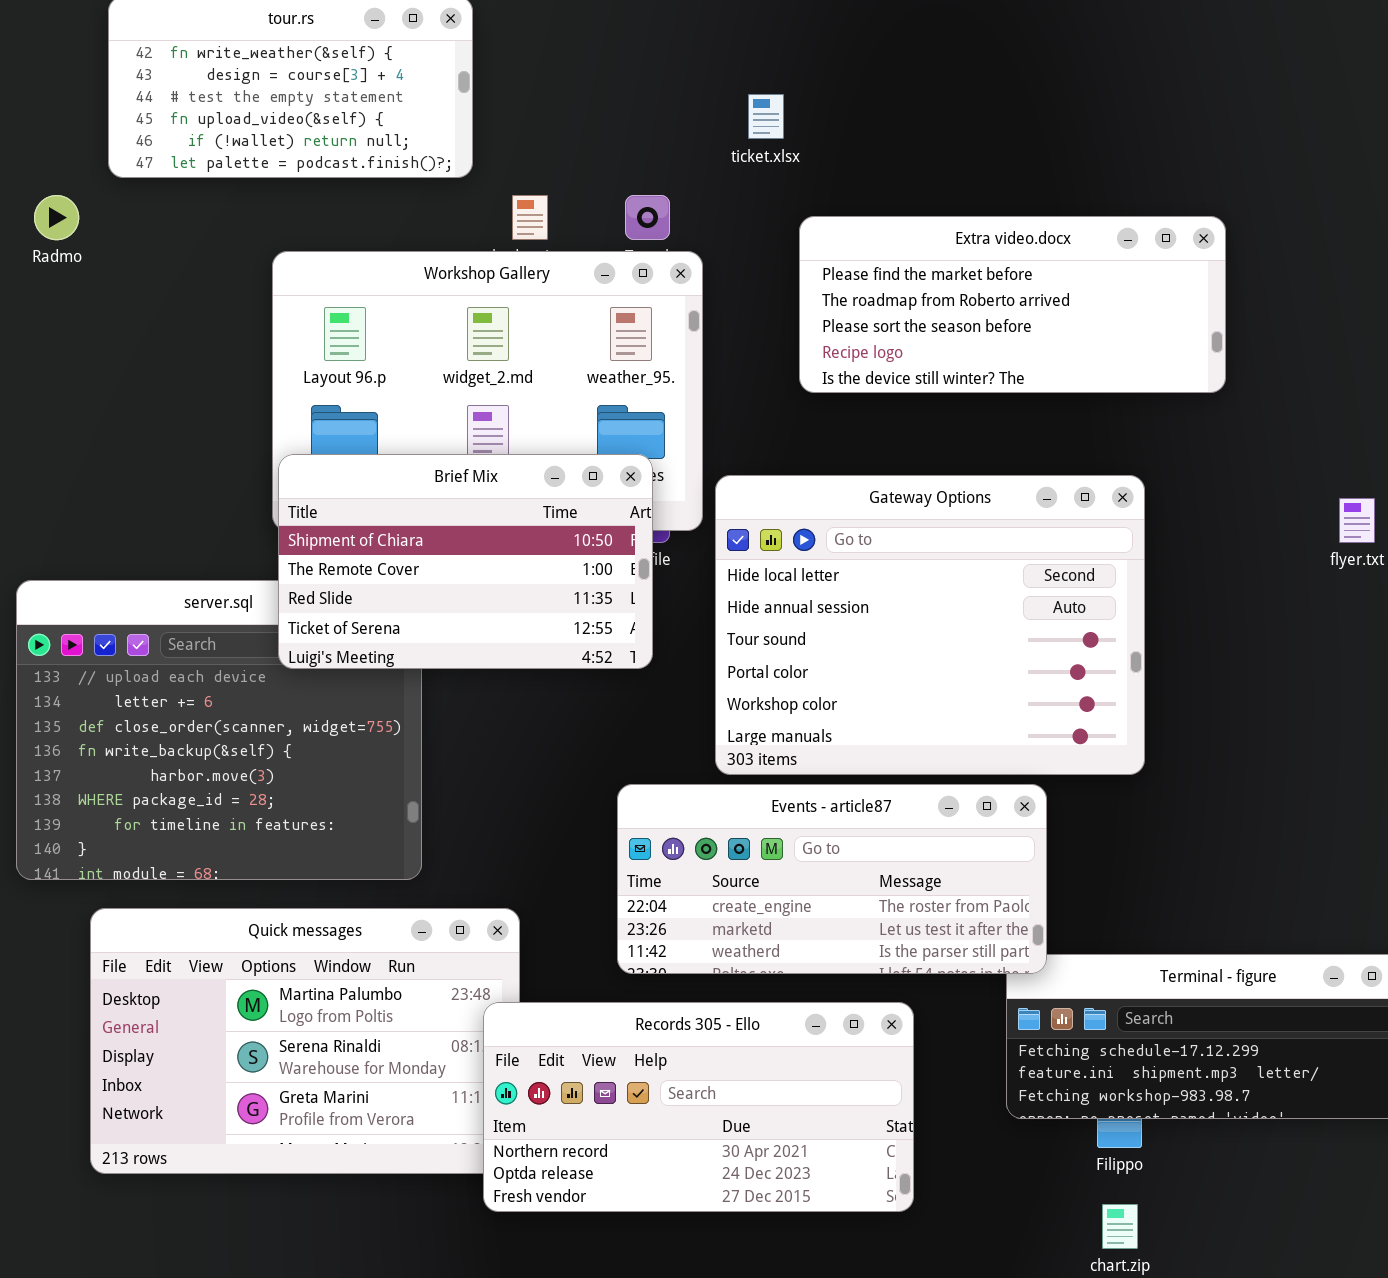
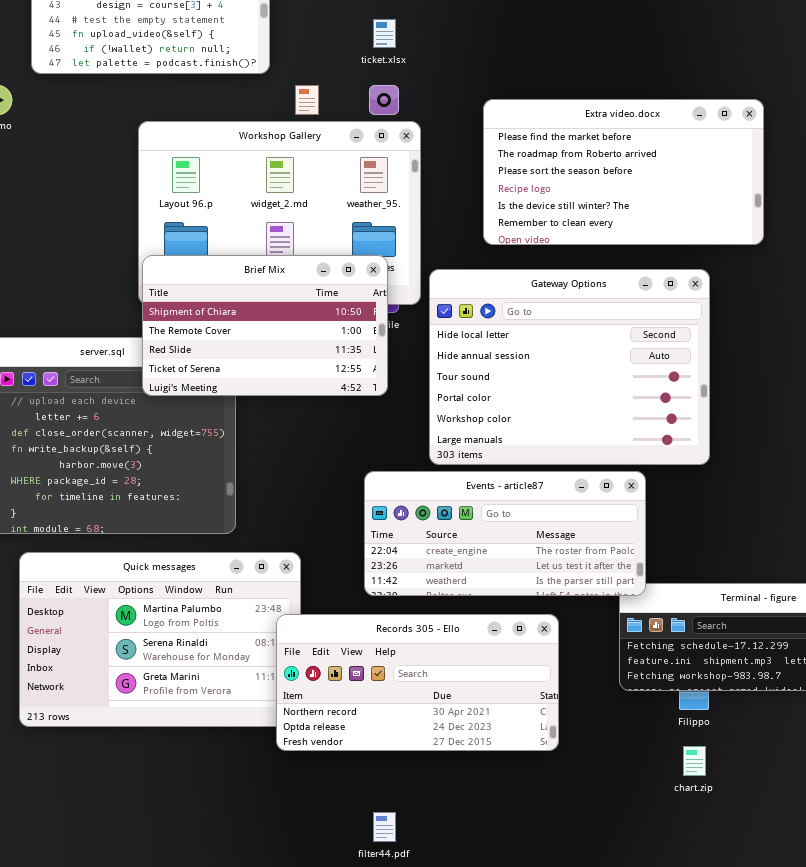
ticket.xlsx: [748,94,784,139] -> [373,19,396,48], moved
Extra video.docx: [799,216,1226,393] -> [483,99,764,245], resized

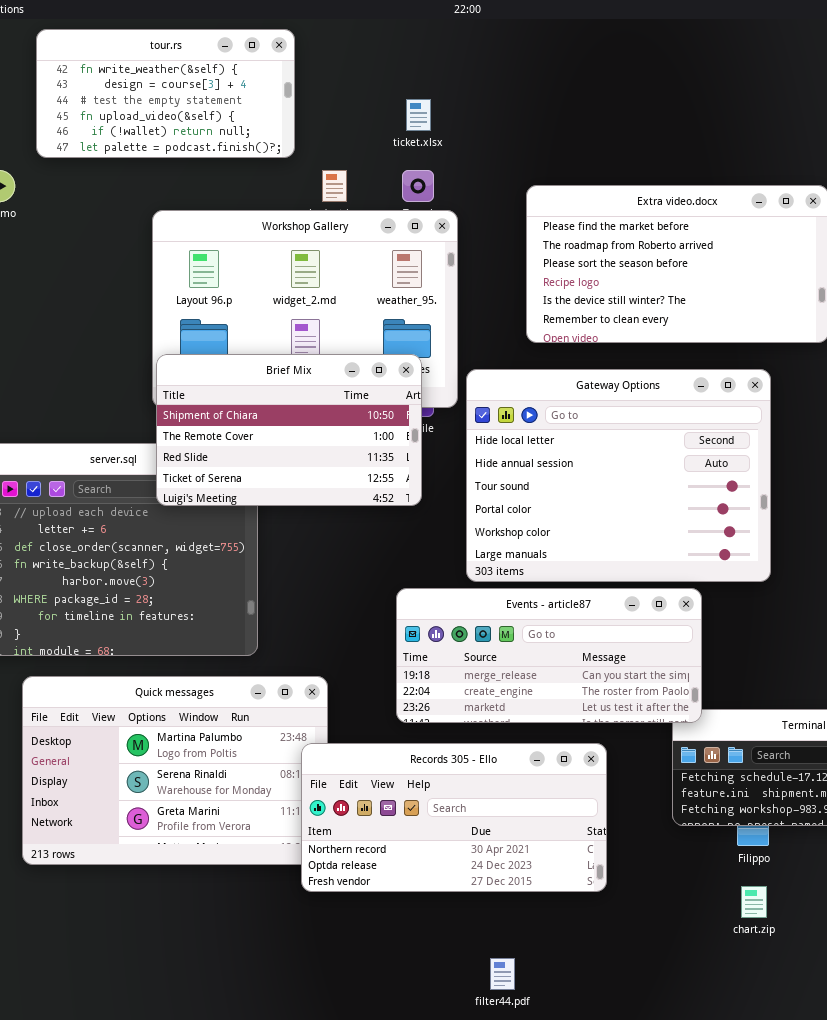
Events - article87: [364,471,646,596] -> [396,588,702,723], scrolled up 1 row
filter44.pdf: [373,812,396,842] -> [490,958,515,990], moved

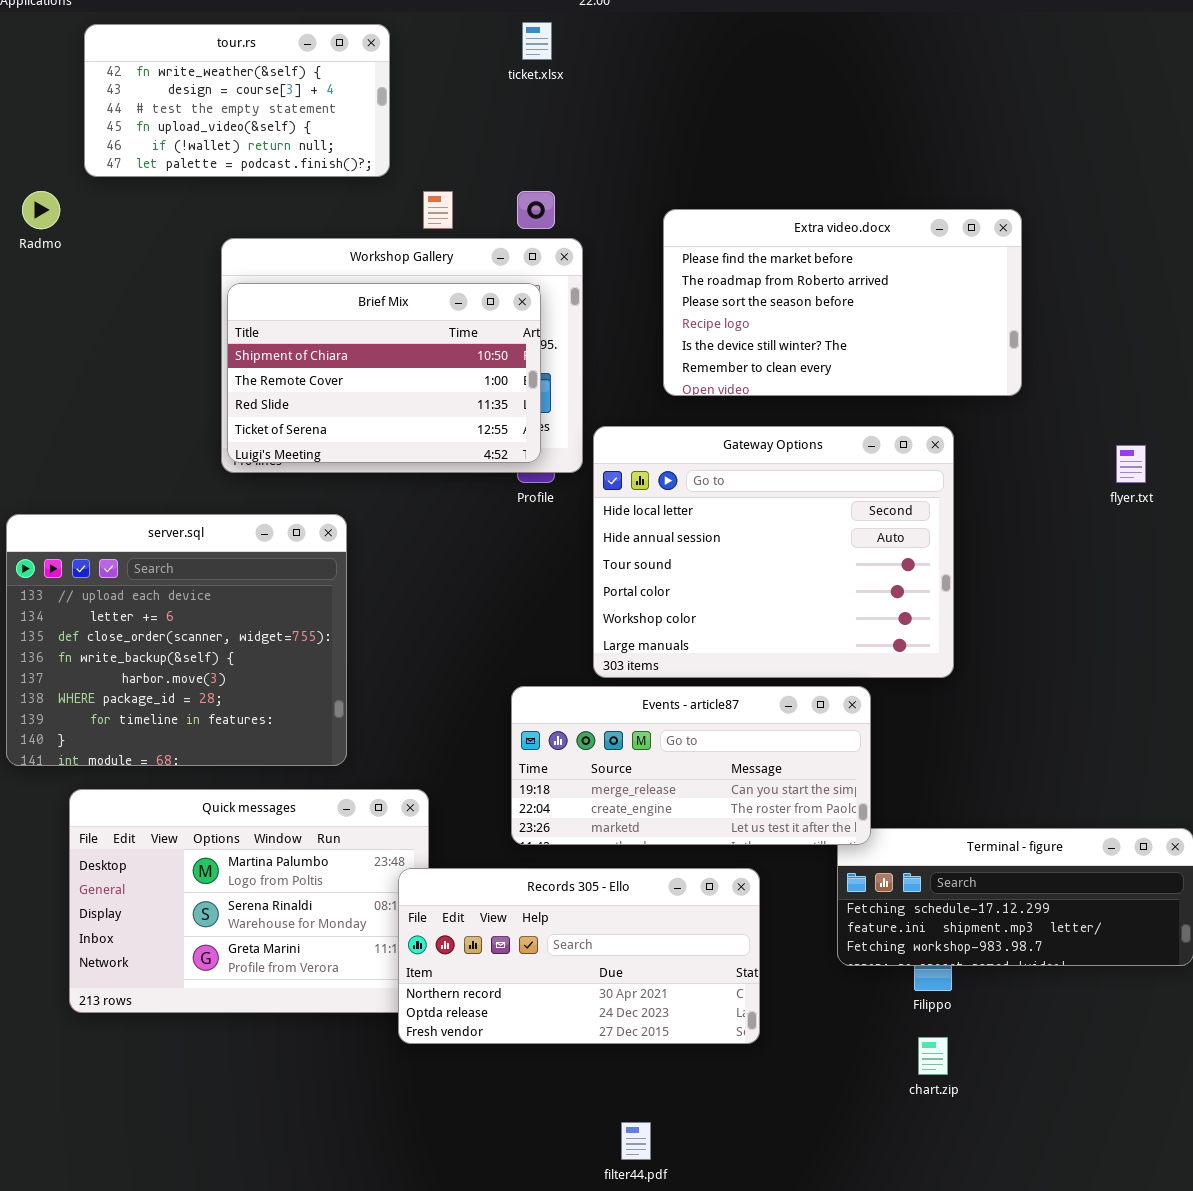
ticket.xlsx: [406,99,431,131] -> [522,22,552,60], moved
Brief Mix: [156,354,422,506] -> [227,283,541,463], moved

